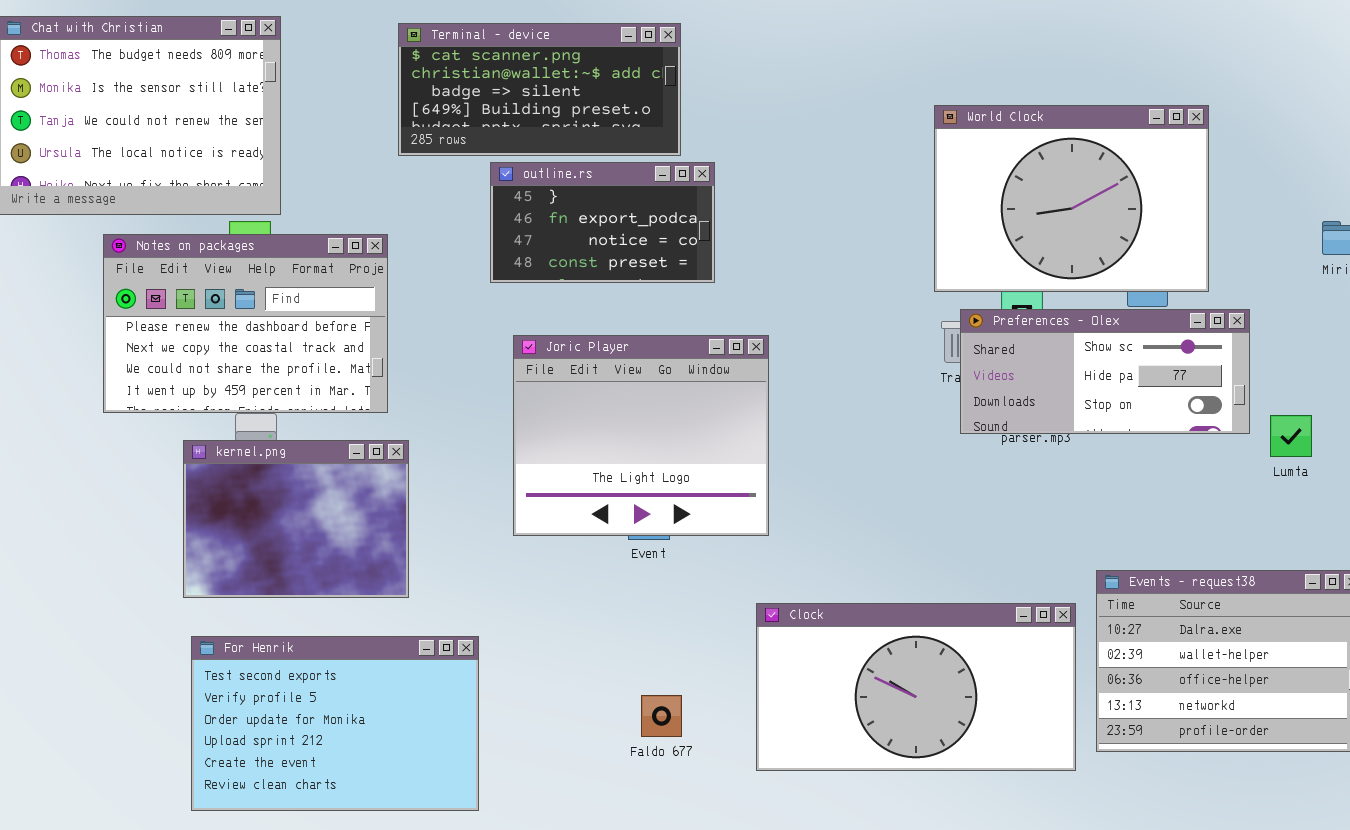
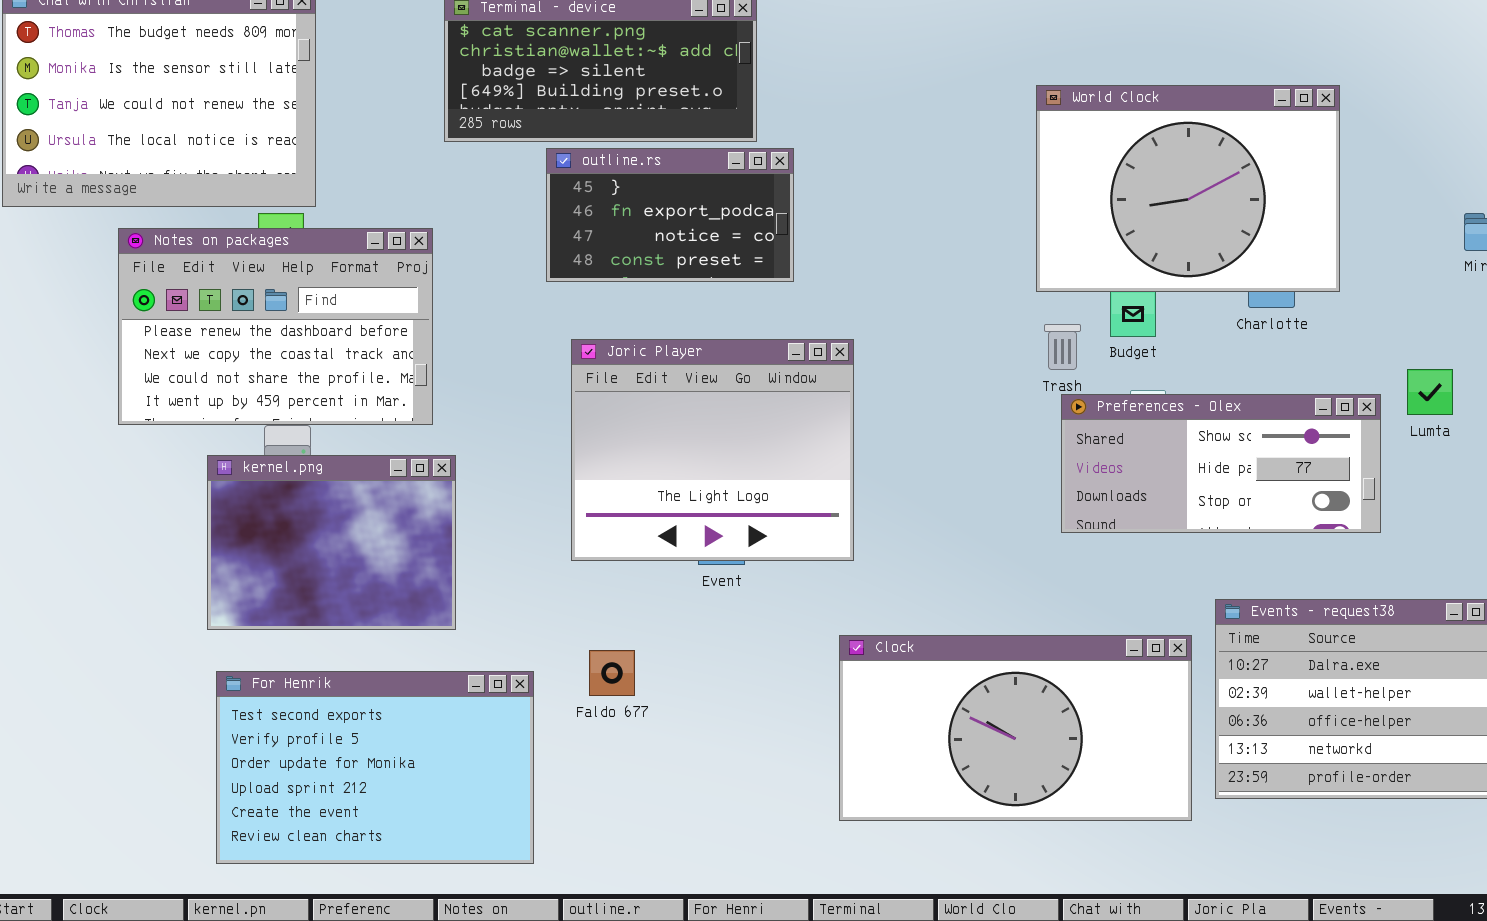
Preferences - Olex: [960,309,1250,434] -> [1061,394,1381,533], moved
Lumta: [1270,415,1312,457] -> [1407,369,1453,415], moved
Faldo 677: [641,695,682,737] -> [589,650,635,696], moved

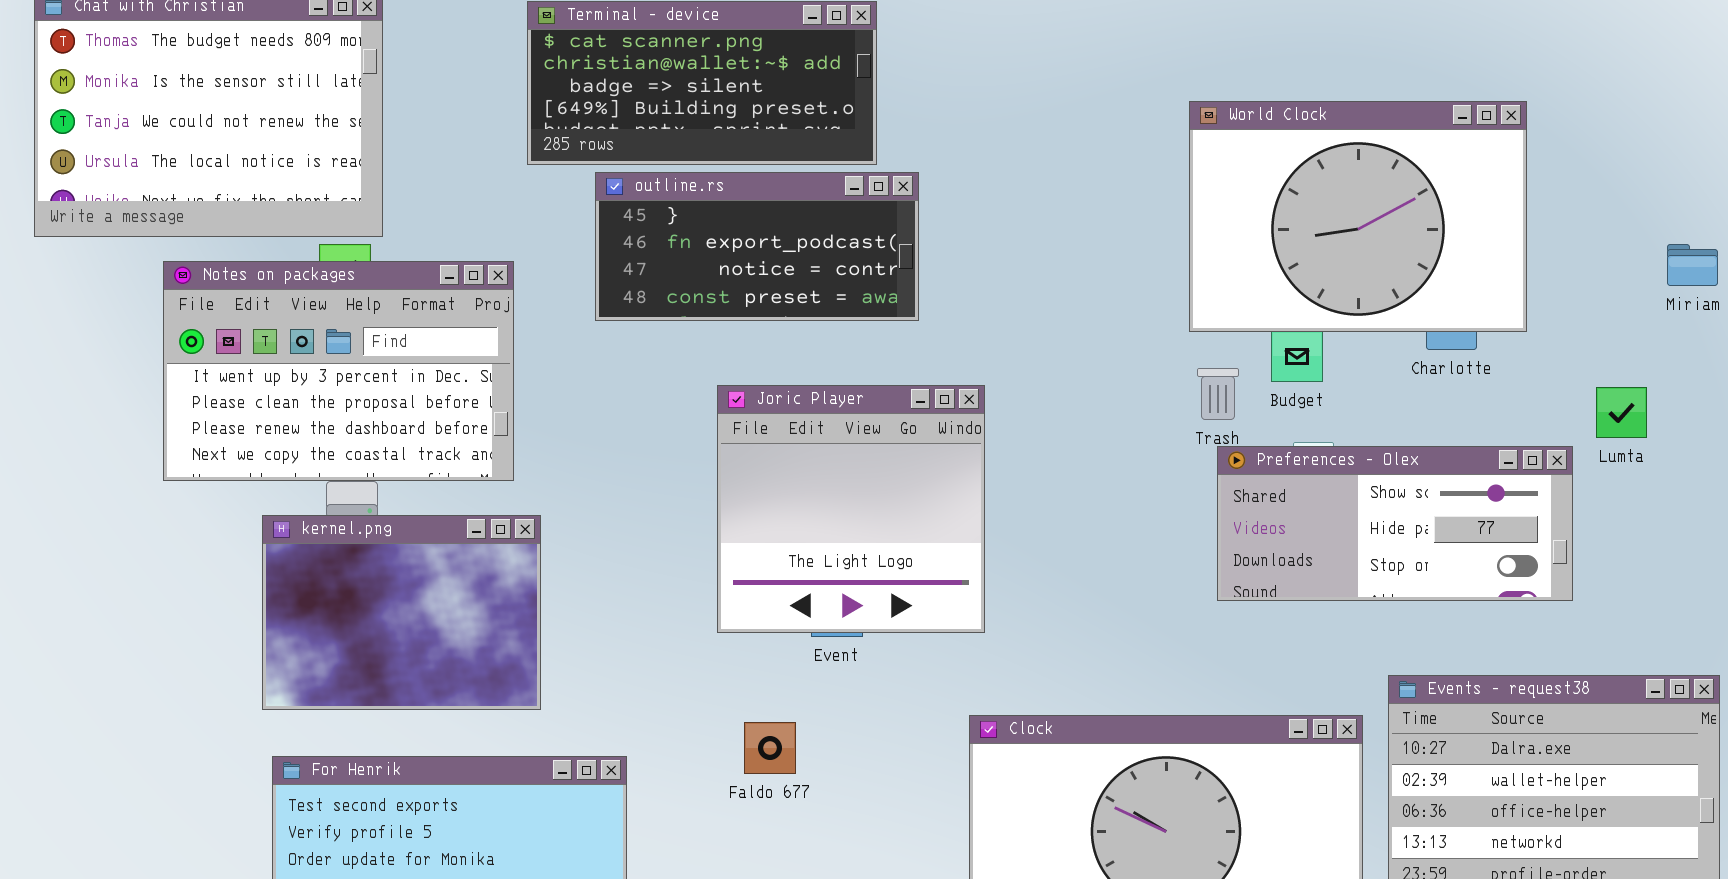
outline.rs: [546,148,794,282] -> [595,172,919,321], resized
Notes on packages: [118,228,433,425] -> [163,261,514,481], scrolled up 2 rows
Joric Player: [571,339,854,561] -> [717,385,985,633], resized
Lumta: [1407,369,1453,415] -> [1596,387,1647,438], moved
Faldo 677: [589,650,635,696] -> [744,722,796,774], moved

